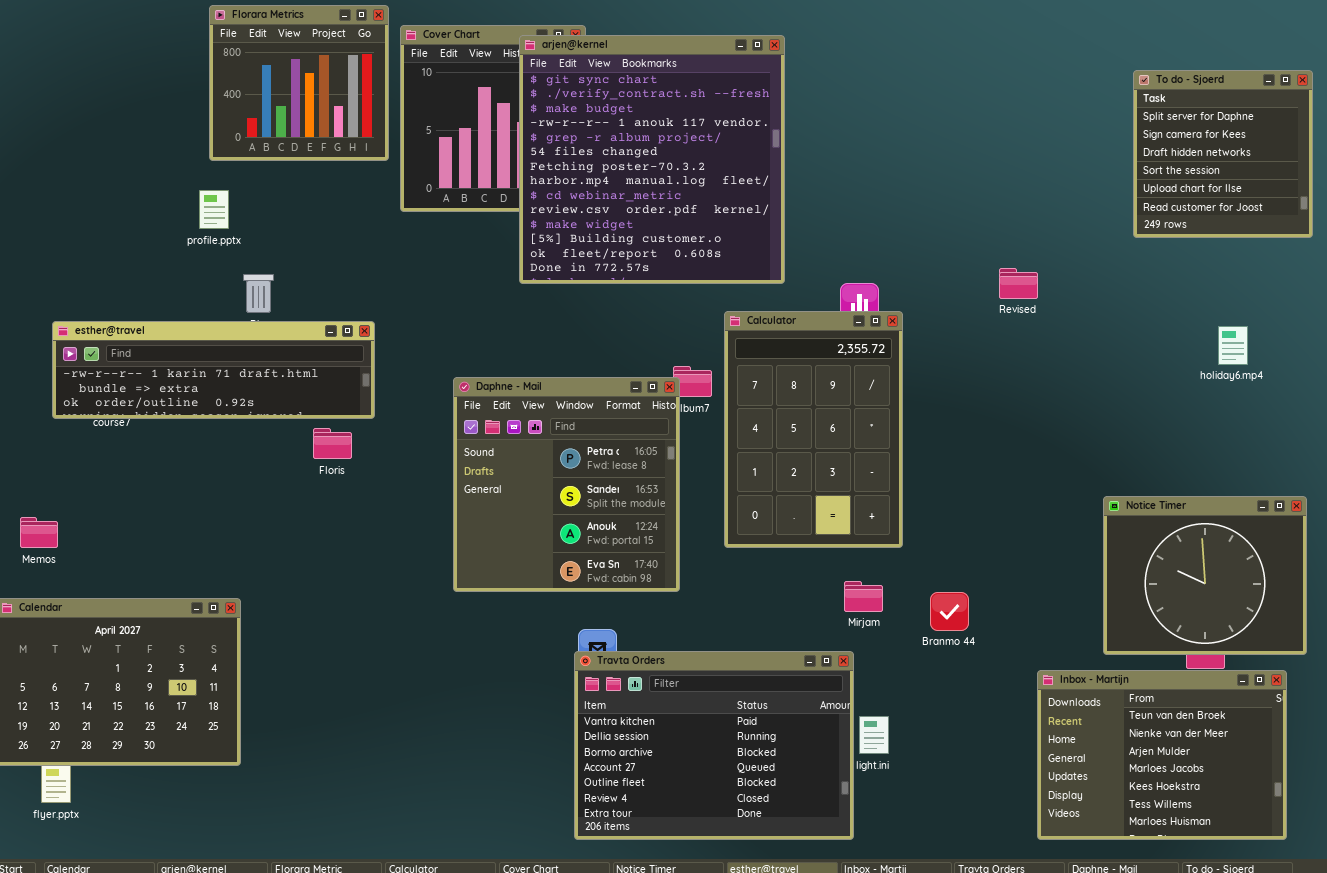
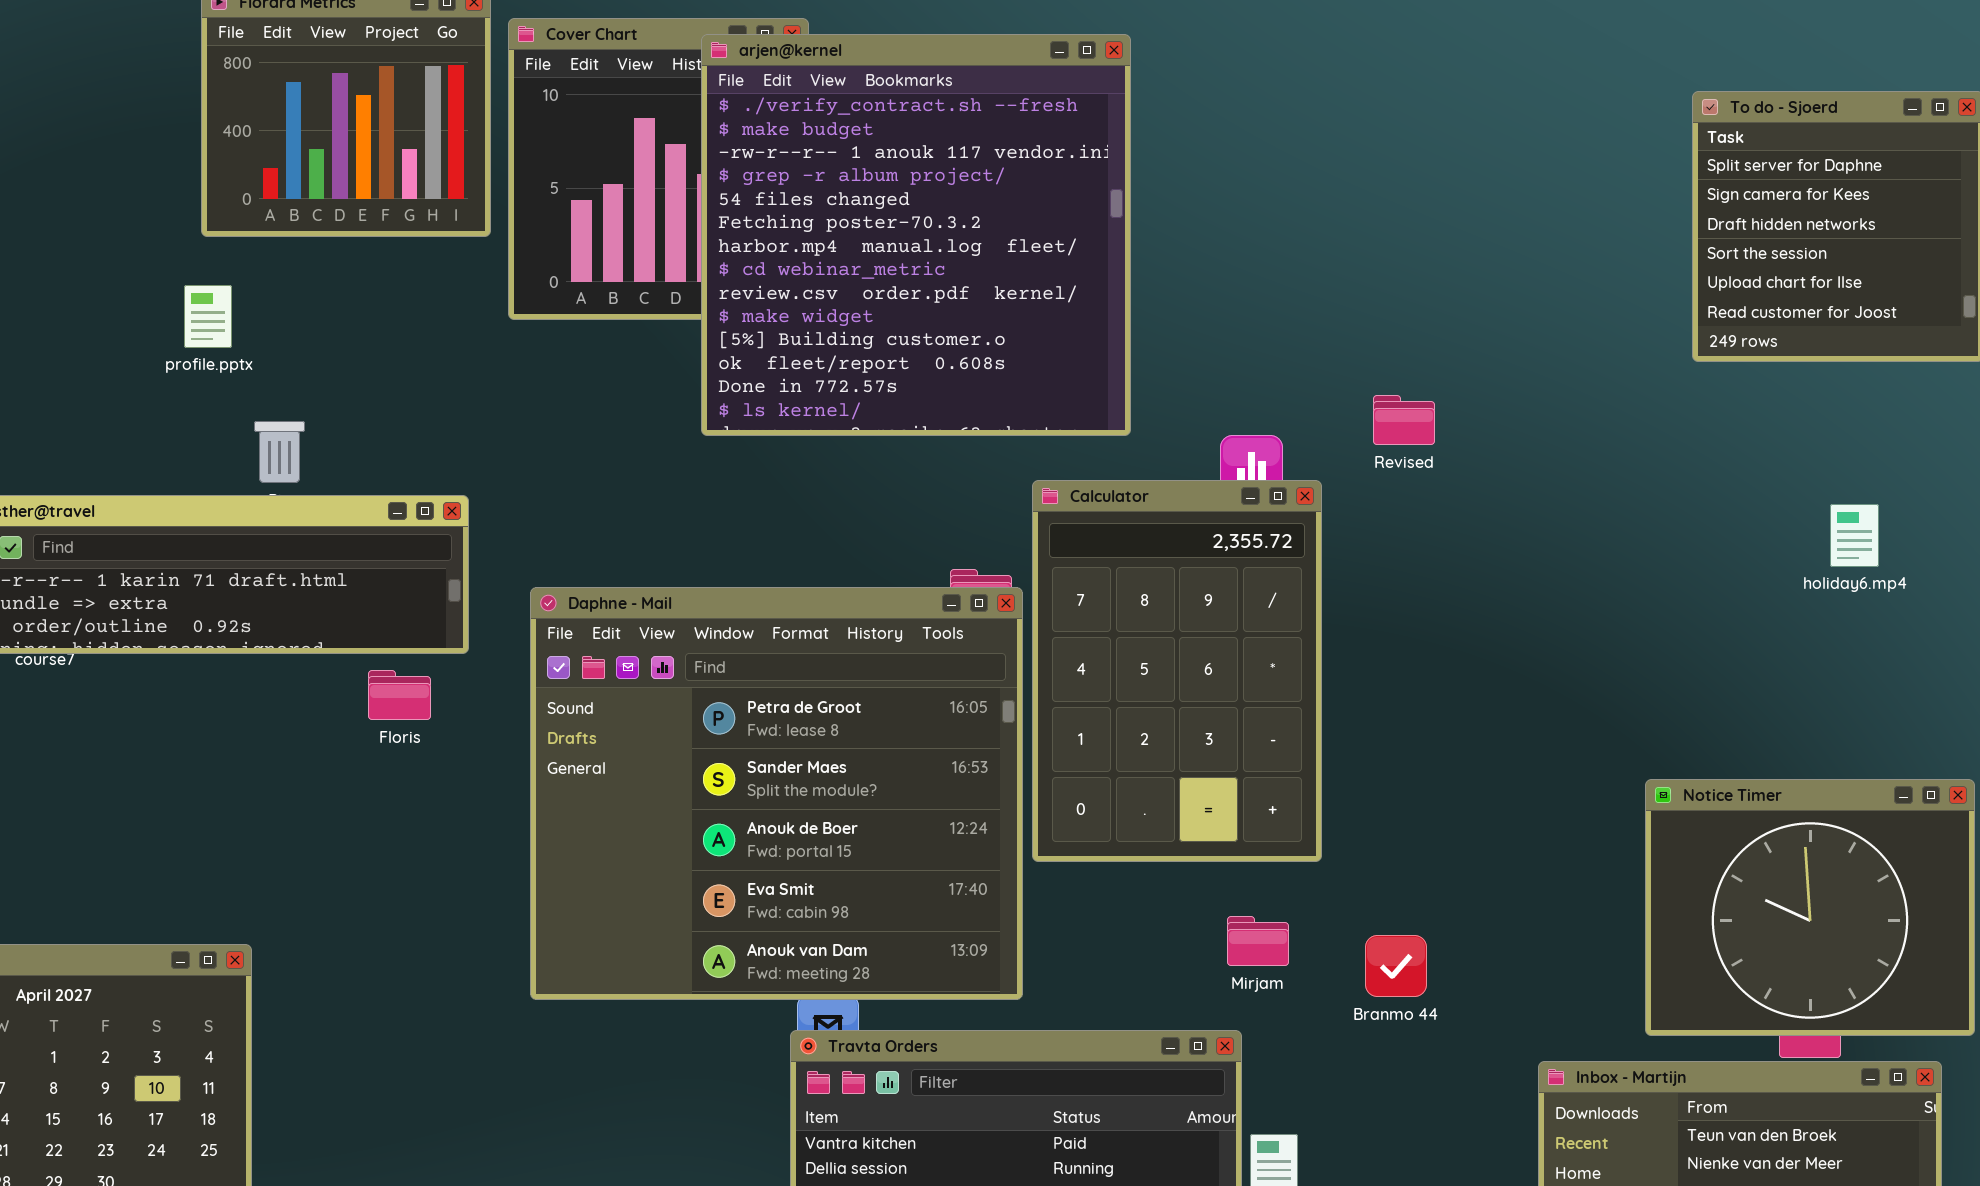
arjen@kernel: [519,35,785,284] -> [701,34,1131,436], scrolled down 1 row
Revised: [999,268,1038,299] -> [1373,395,1435,445], moved
Daphne - Mail: [453,377,680,592] -> [530,587,1023,1000], moved, resized

